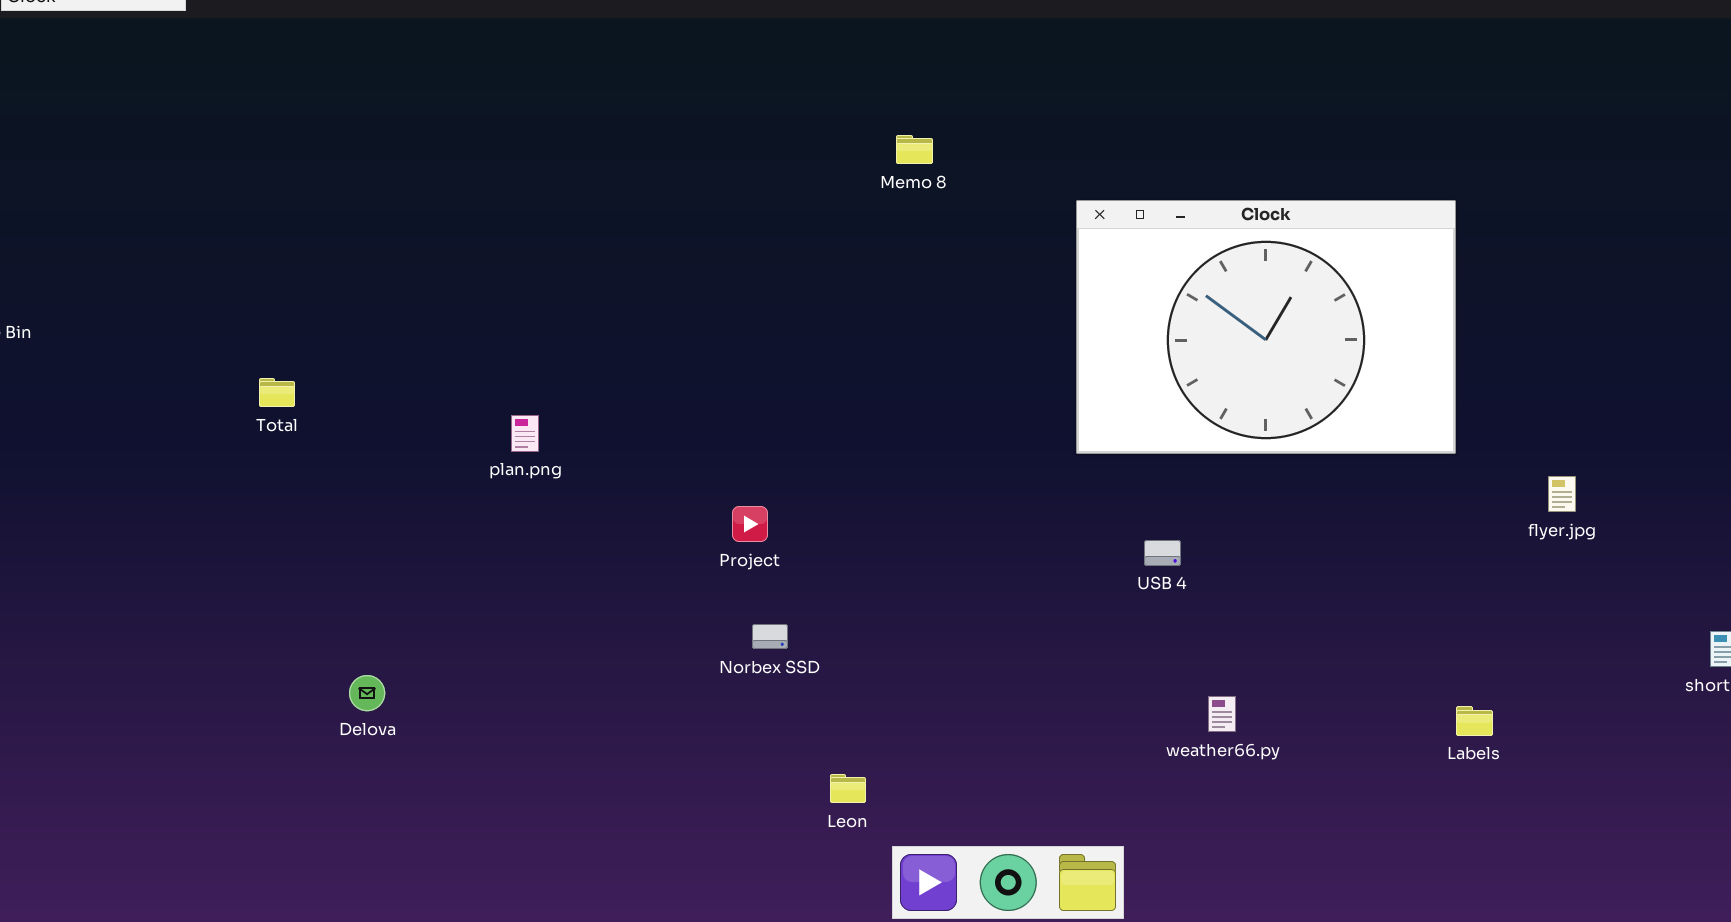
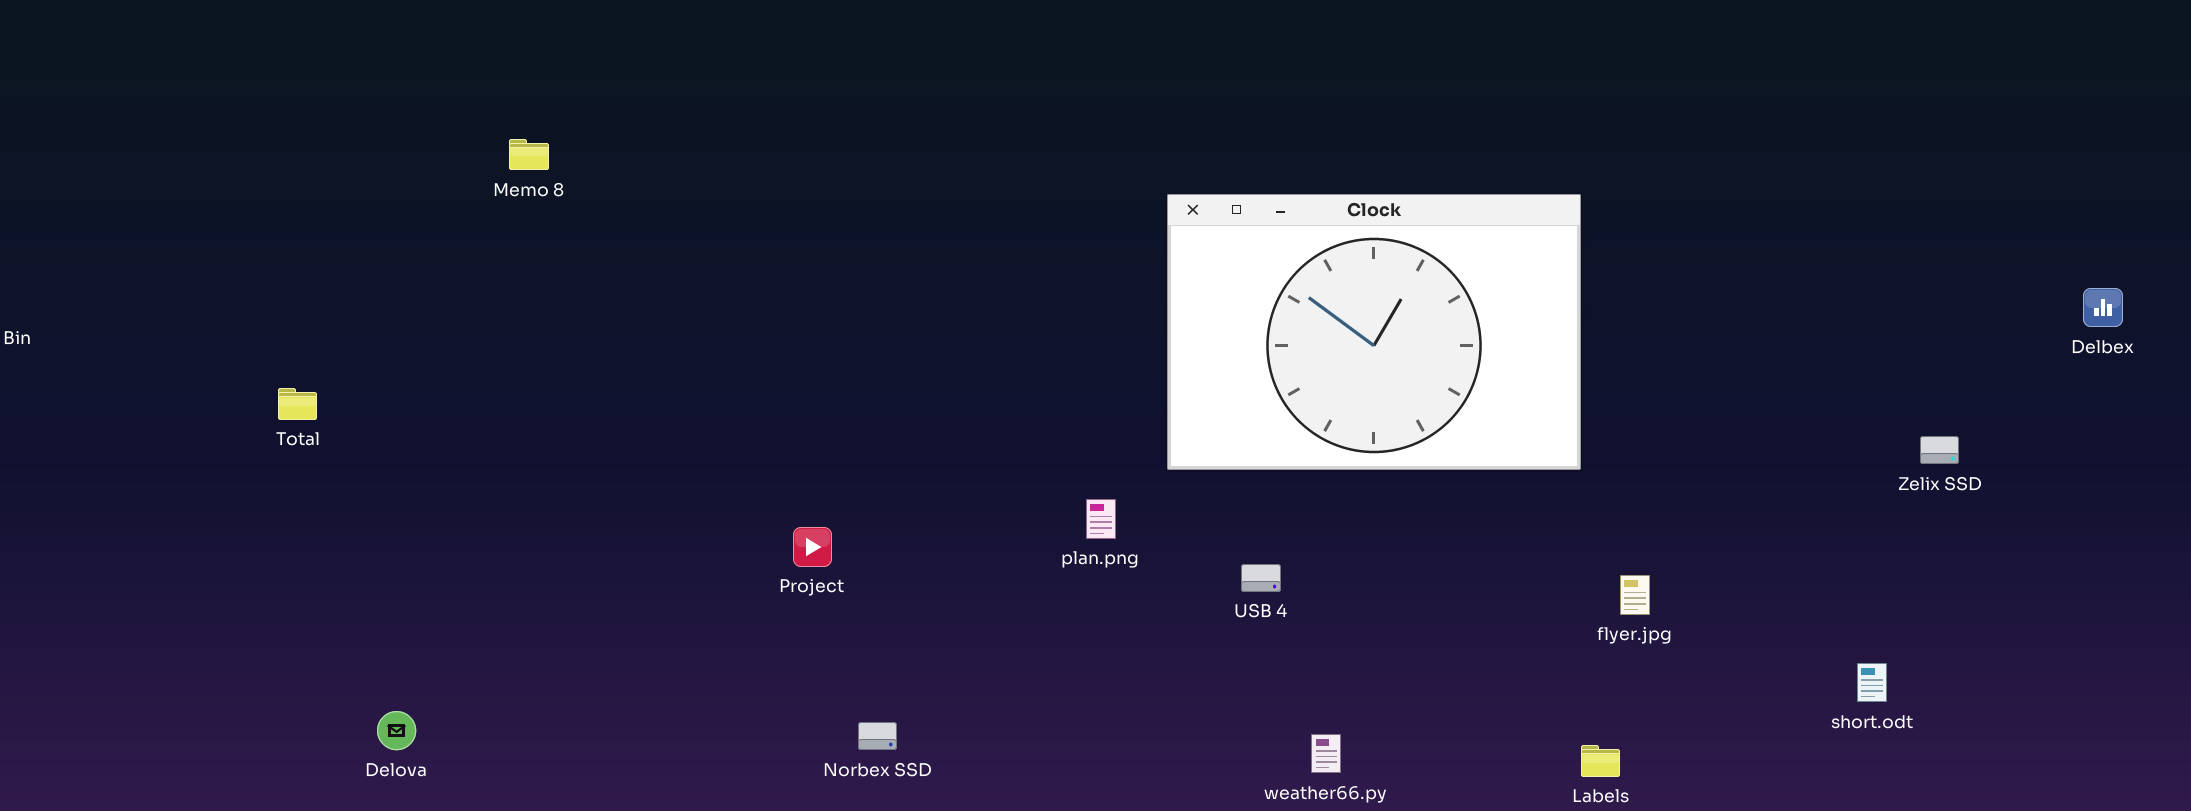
Memo 8: [896,135,933,164] -> [509,139,549,170], moved
plan.png: [511,415,539,452] -> [1086,499,1116,539], moved
flyer.jpg: [1548,476,1576,512] -> [1620,575,1650,615], moved
Norbex SSD: [752,624,788,649] -> [858,722,897,750], moved

